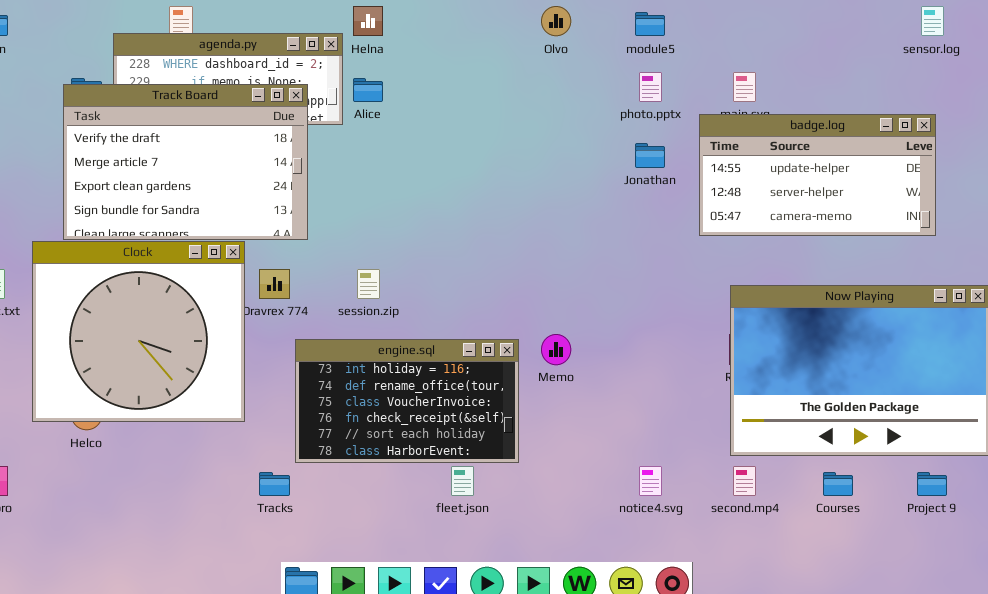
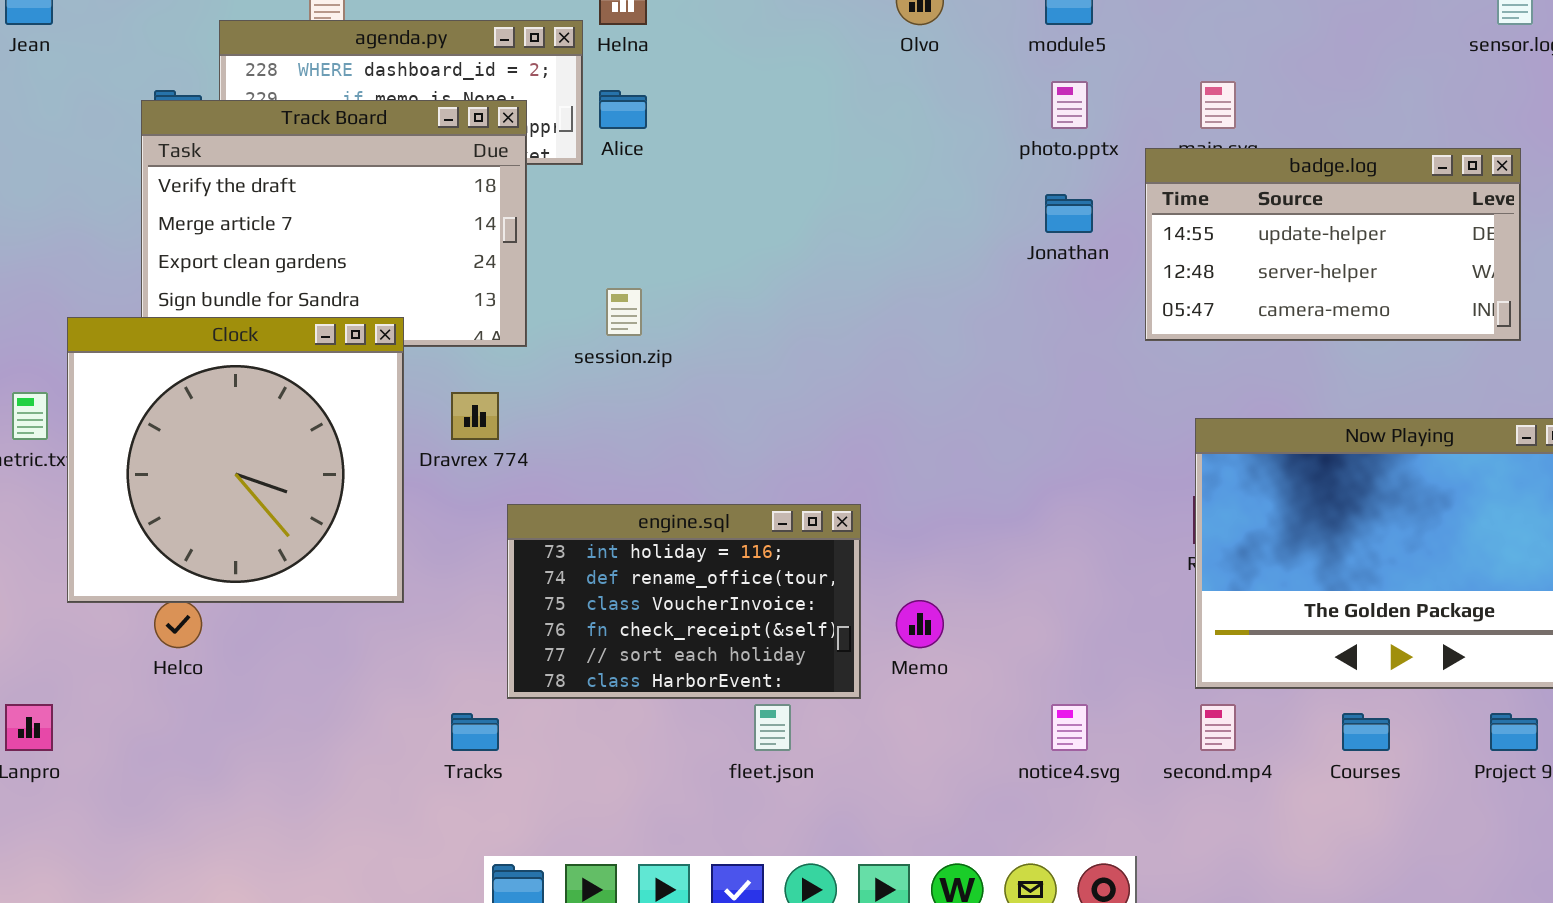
Clock: [32,241,245,422] -> [67,317,404,603], moved
session.zip: [357,269,380,299] -> [606,288,642,336], moved
Memo: [541,334,571,365] -> [896,600,944,648], moved

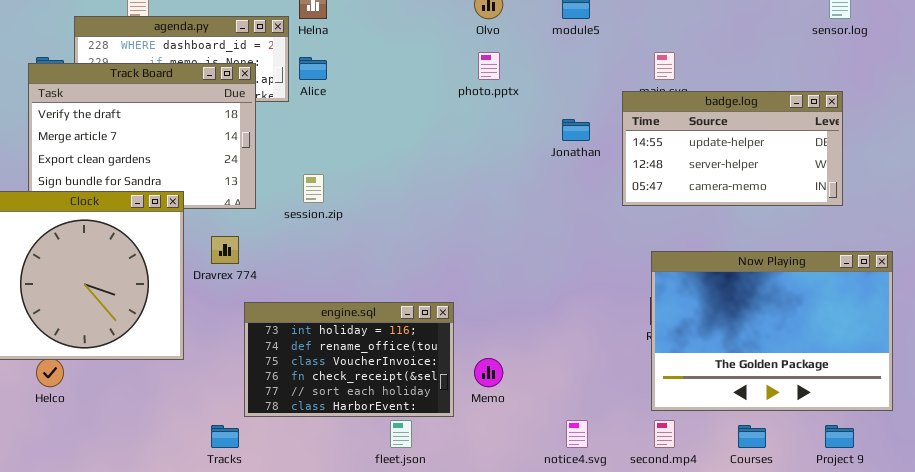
photo.pptx: [1051,81,1088,129] -> [478,52,500,80], moved

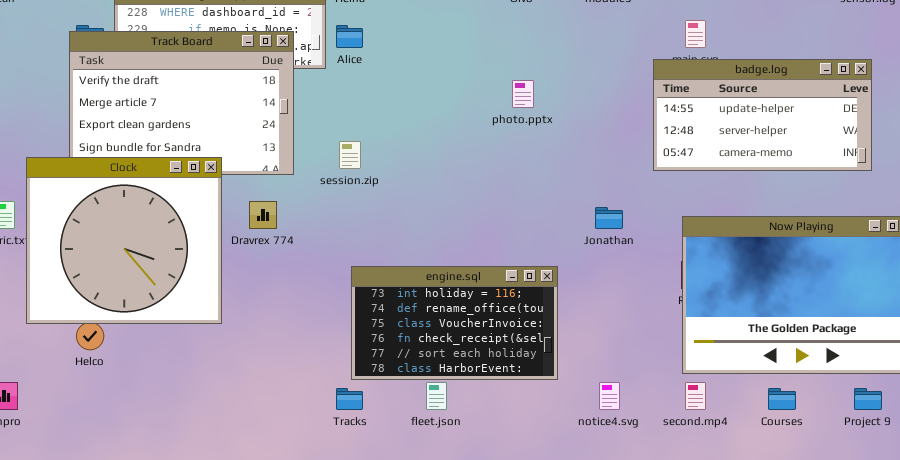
photo.pptx: [478,52,500,80] -> [512,80,534,108], moved
Jonathan: [562,119,590,141] -> [595,207,623,229], moved
engine.sql: [244,302,454,417] -> [351,266,558,380], moved
Tracks: [211,425,239,448] -> [336,388,363,410], moved

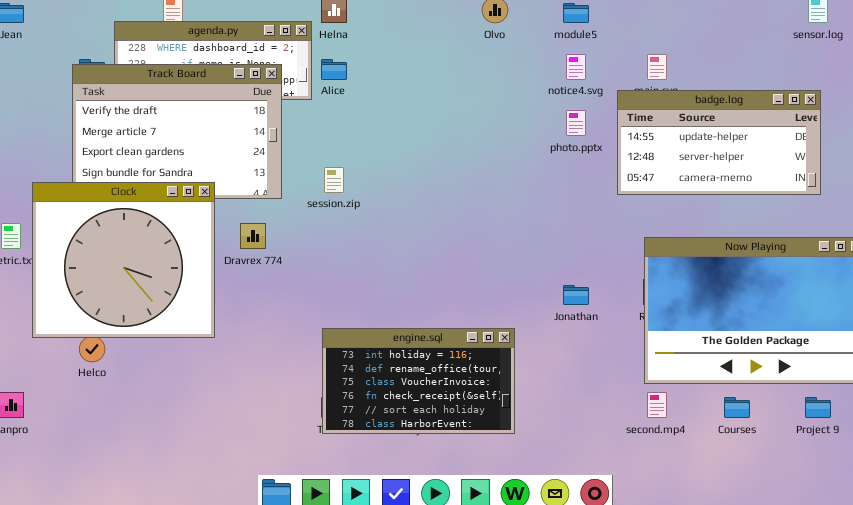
photo.pptx: [512,80,534,108] -> [566,110,586,136], moved
Jonathan: [595,207,623,229] -> [563,285,589,305], moved
engine.sql: [351,266,558,380] -> [322,328,515,434], moved
notice4.svg: [599,382,620,410] -> [566,54,586,80], moved

